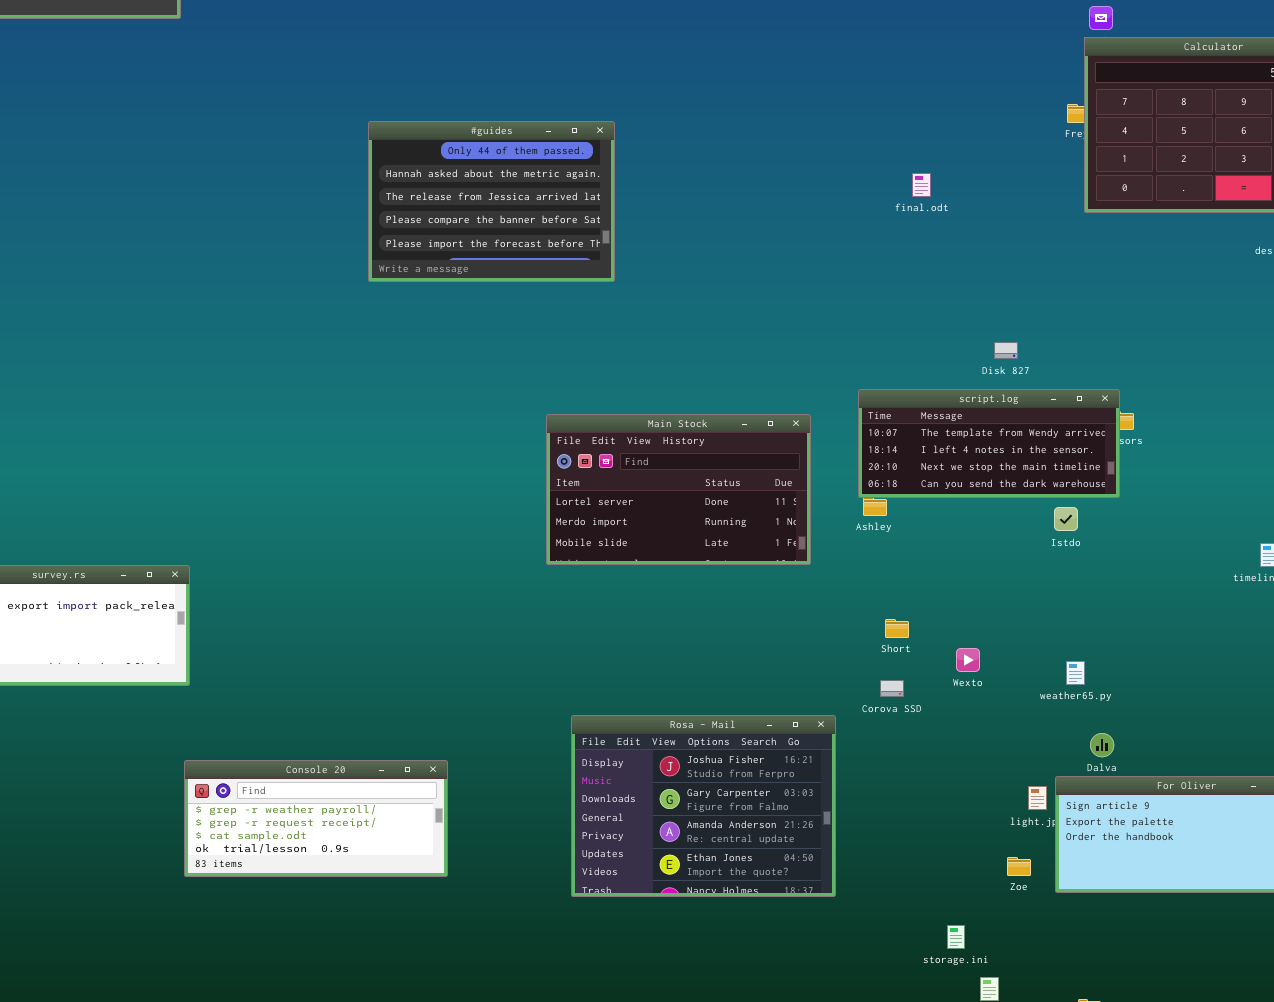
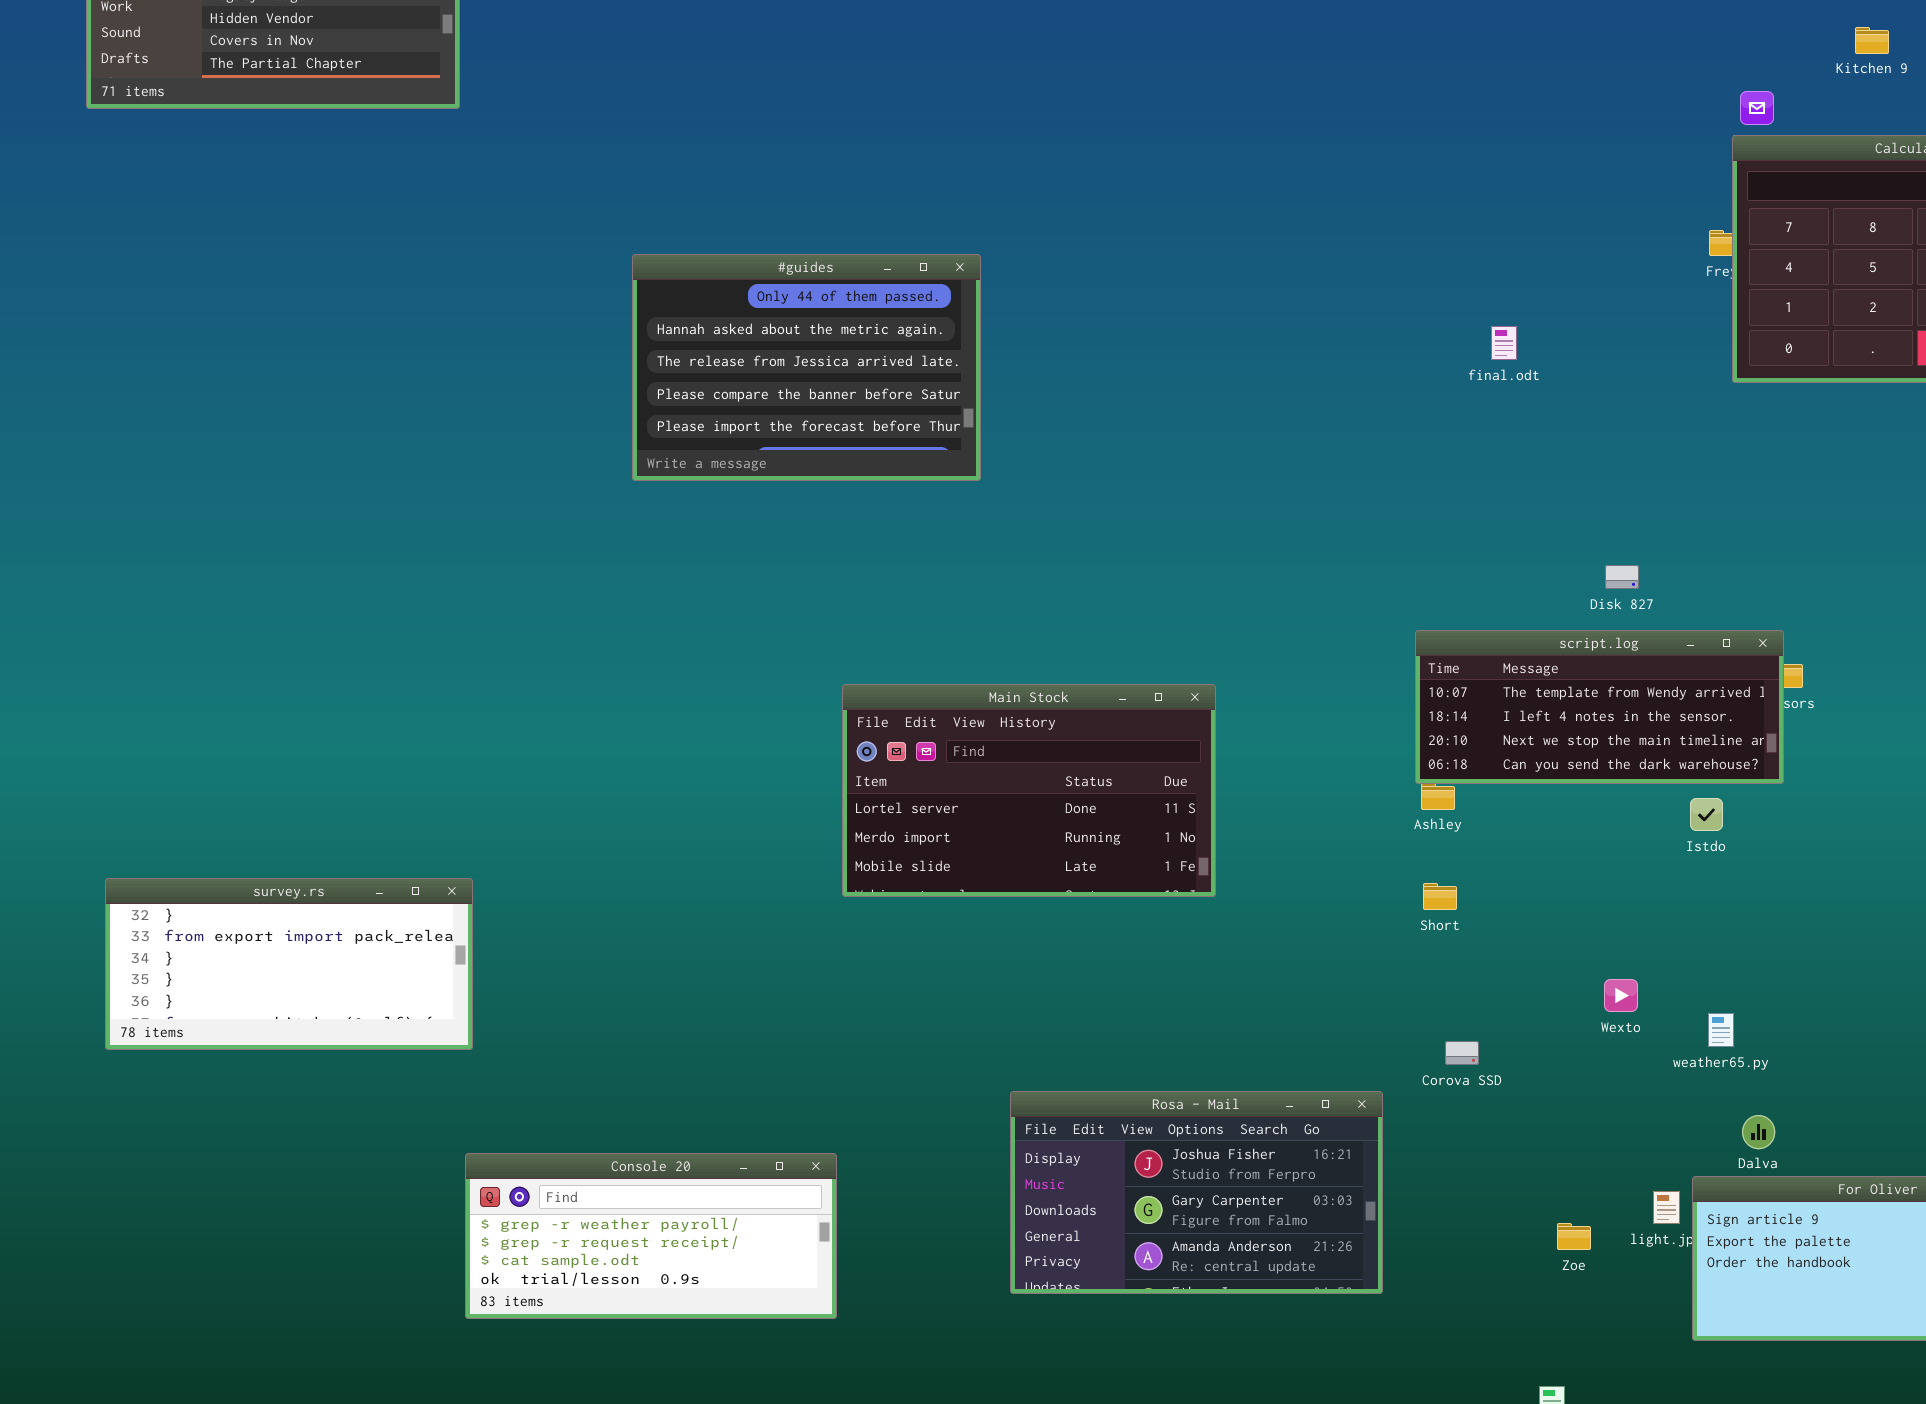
#guides: [368,121,615,282] -> [632,254,981,481], moved
Main Stock: [546,414,811,565] -> [842,684,1216,897], moved
Short: [885,619,909,638] -> [1423,883,1457,910], moved
Wexto: [956,648,980,672] -> [1604,979,1638,1012], moved
Rosa - Mail: [571,715,836,897] -> [1010,1091,1383,1294], resized
Zoe: [1007,857,1031,876] -> [1557,1223,1591,1250], moved

